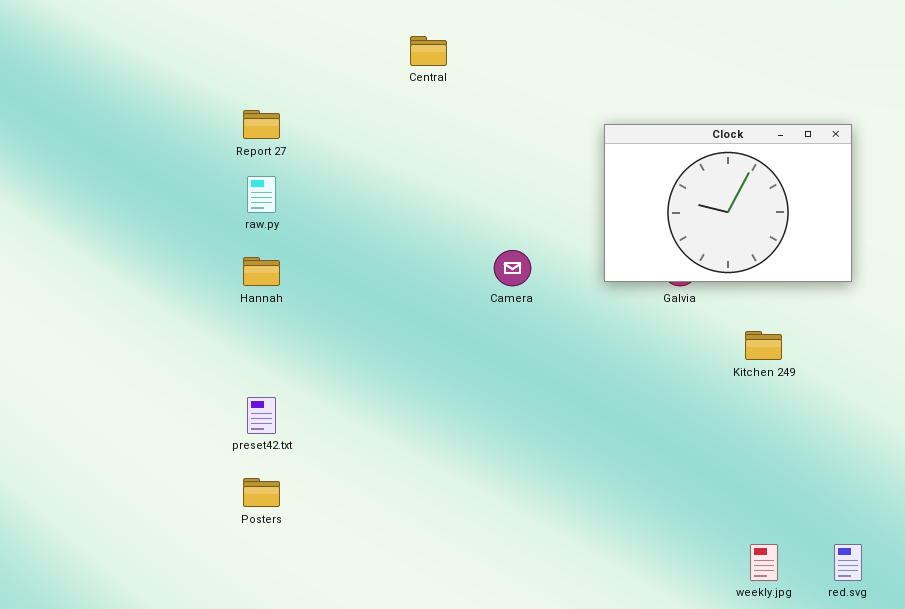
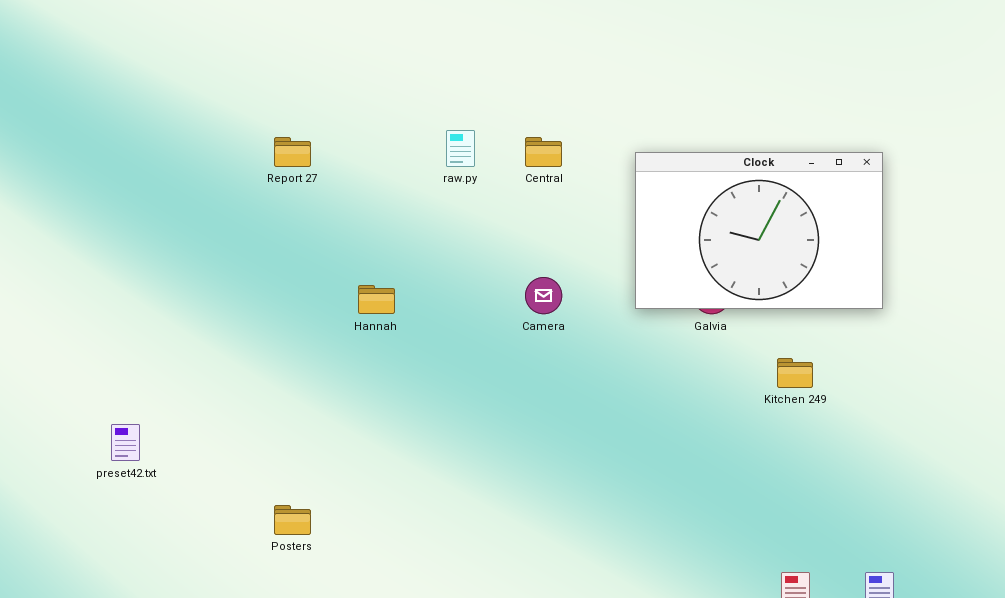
Central: [410,36,447,66] -> [525,137,562,167], moved
raw.py: [247,176,276,213] -> [446,130,475,167], moved
Hannah: [243,257,280,286] -> [358,285,395,314], moved
preset42.txt: [247,397,276,434] -> [111,424,140,461], moved

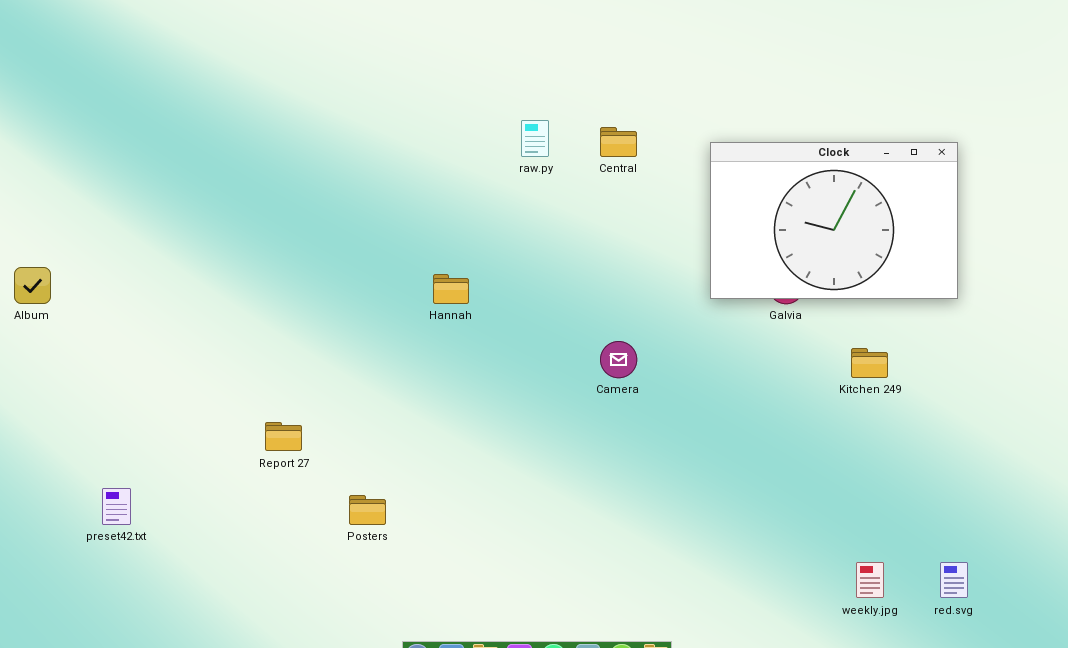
Report 27: [274,137,311,167] -> [265,422,302,451], moved
Camera: [525,277,562,314] -> [600,341,637,378], moved
preset42.txt: [111,424,140,461] -> [102,488,131,525], moved

